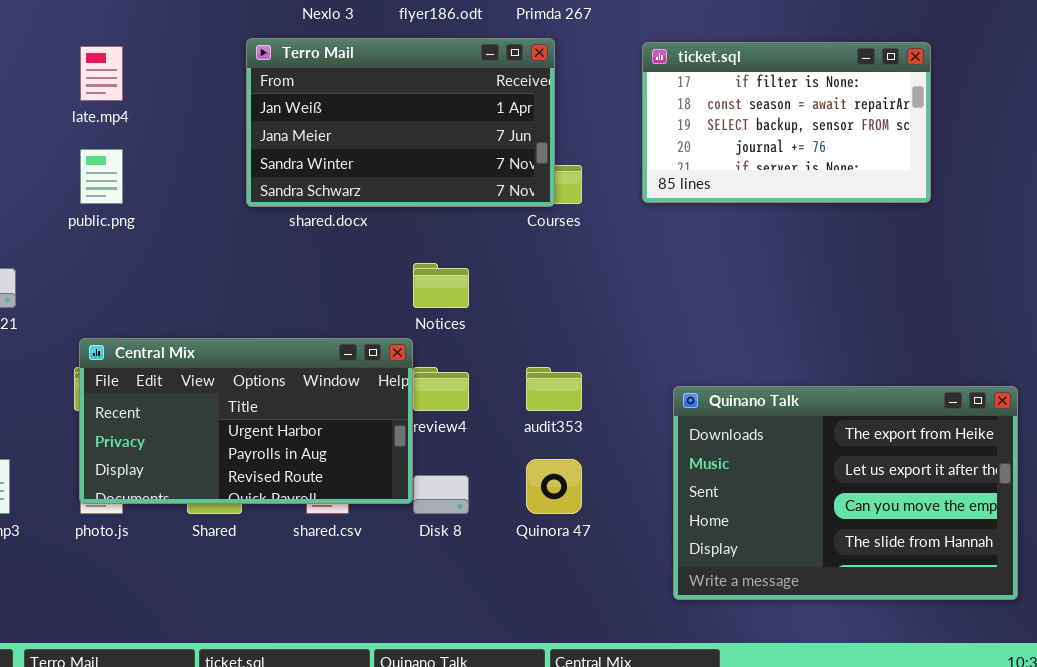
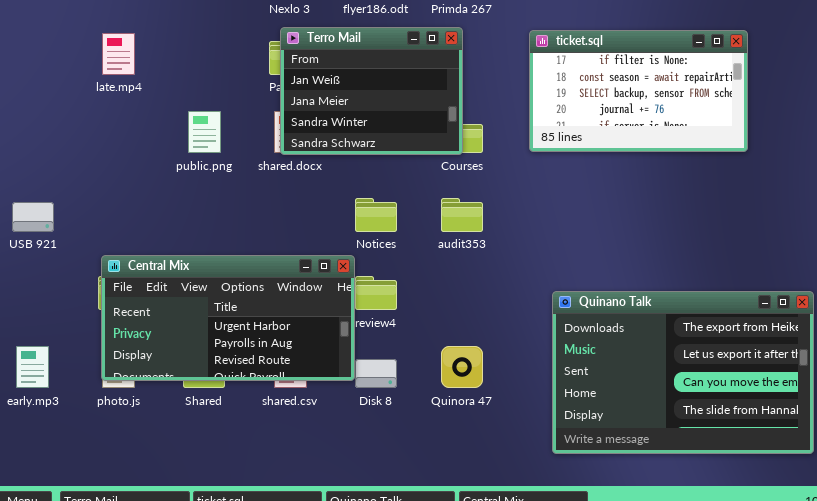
Terro Mail: [246,38,555,207] -> [280,27,463,155], resized
public.png: [80,149,123,204] -> [188,111,221,153], moved
audit353: [526,367,582,411] -> [441,198,483,232], moved

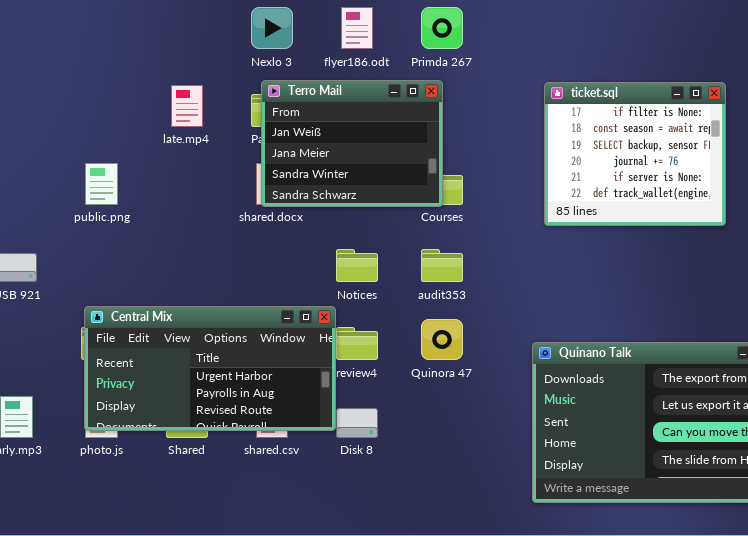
ticket.sql: [529,30,748,152] -> [544,82,726,226], resized
late.mp4: [102,33,135,75] -> [171,85,203,127], moved
public.png: [188,111,221,153] -> [85,163,118,205], moved
Quinora 47: [441,346,483,388] -> [421,319,463,360], moved

